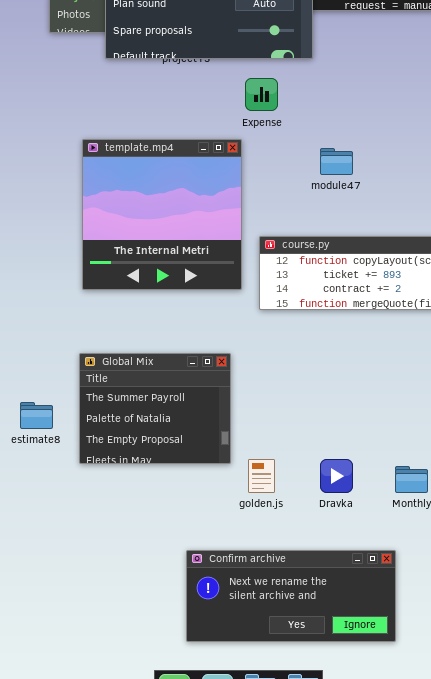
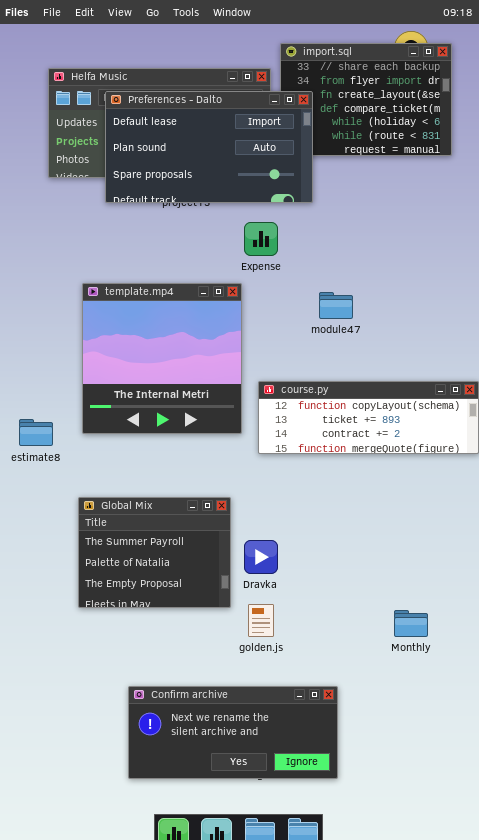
estimate8: [20,402,53,429] -> [19,419,53,446], moved
Dravka: [320,459,353,493] -> [244,540,278,574], moved
Confirm archive: [186,550,396,642] -> [128,686,338,779], moved

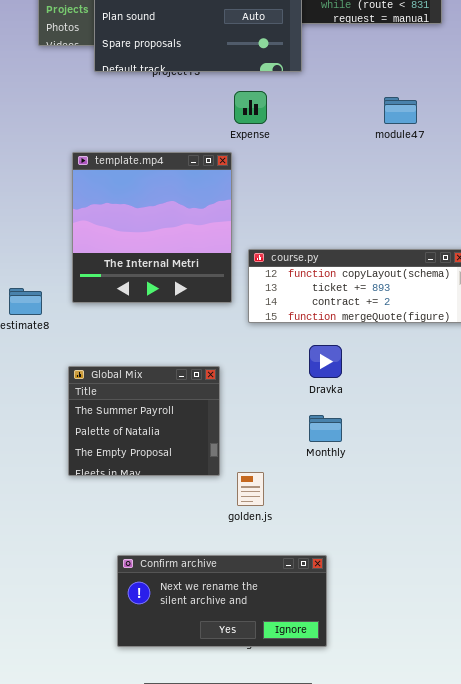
module47: [319,292,353,319] -> [384,97,417,124], moved
Dravka: [244,540,278,574] -> [309,345,342,378], moved
Monthly: [394,610,428,637] -> [309,415,342,442], moved

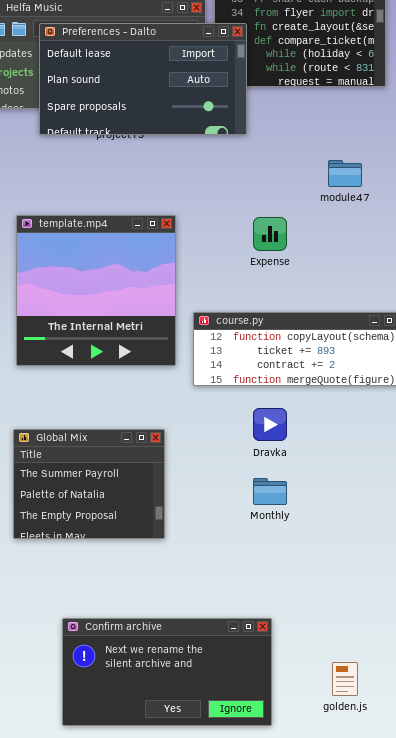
Expense: [234,91,267,124] -> [253,217,287,251], moved
golden.js: [237,472,264,506] -> [332,662,358,696], moved
Confirm archive: [117,555,327,647] -> [62,618,272,726], resized

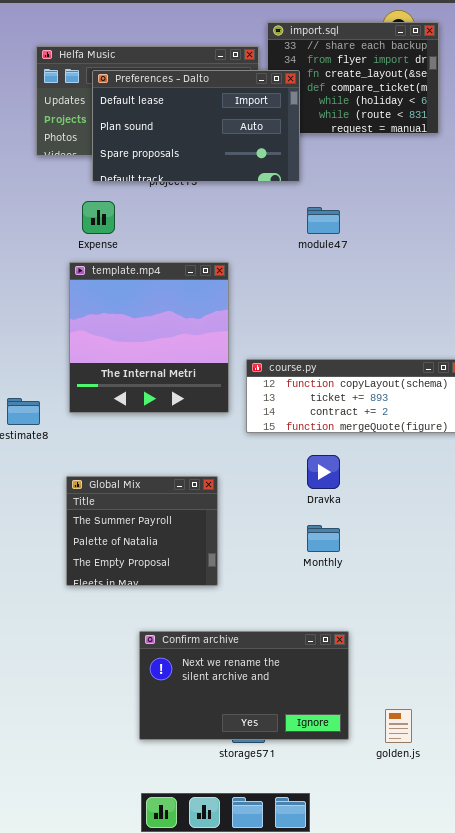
module47: [328,160,362,187] -> [307,207,340,234], moved
Expense: [253,217,287,251] -> [82,201,115,234], moved
Confirm archive: [62,618,272,726] -> [139,631,349,740], moved

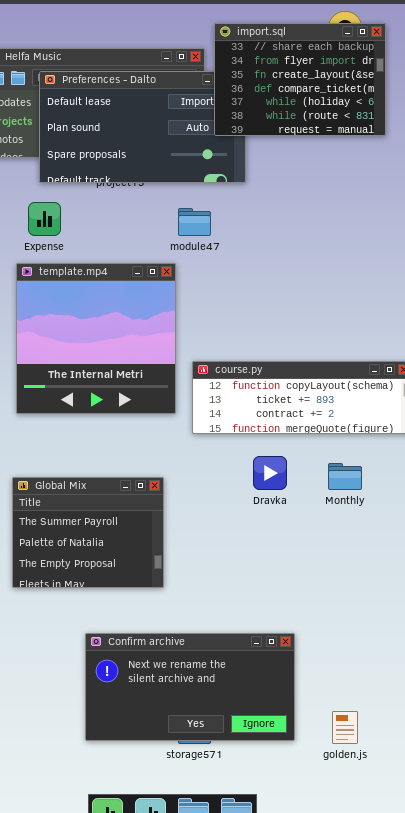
import.sql: [267,22,439,134] -> [214,23,386,136], raised
module47: [307,207,340,234] -> [178,208,211,236], moved
Monthly: [307,525,340,552] -> [328,463,362,490], moved

